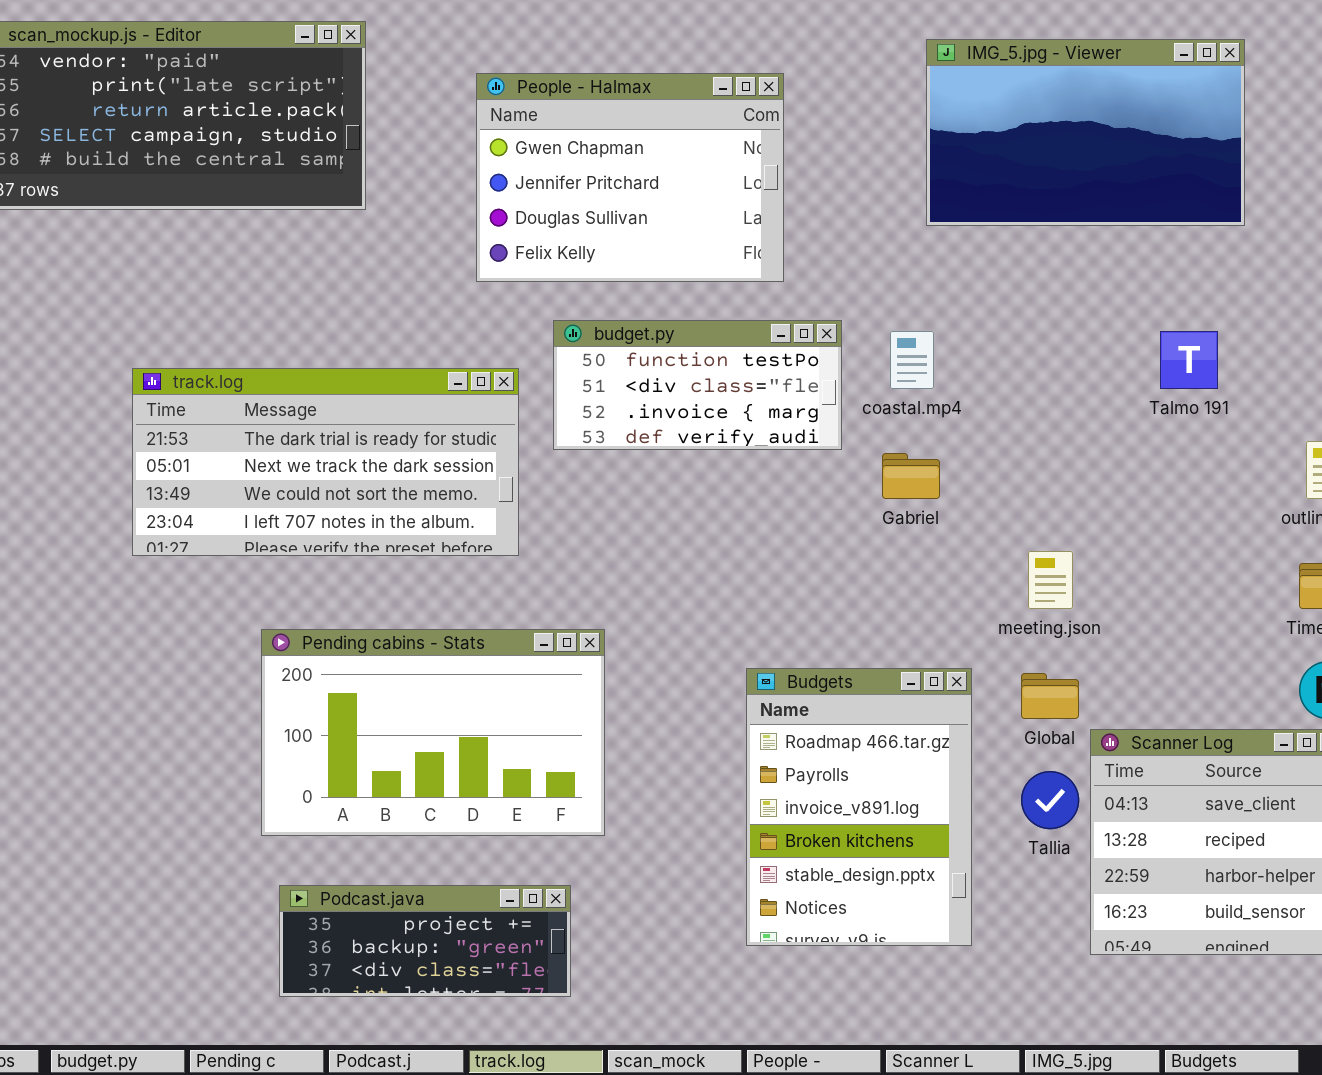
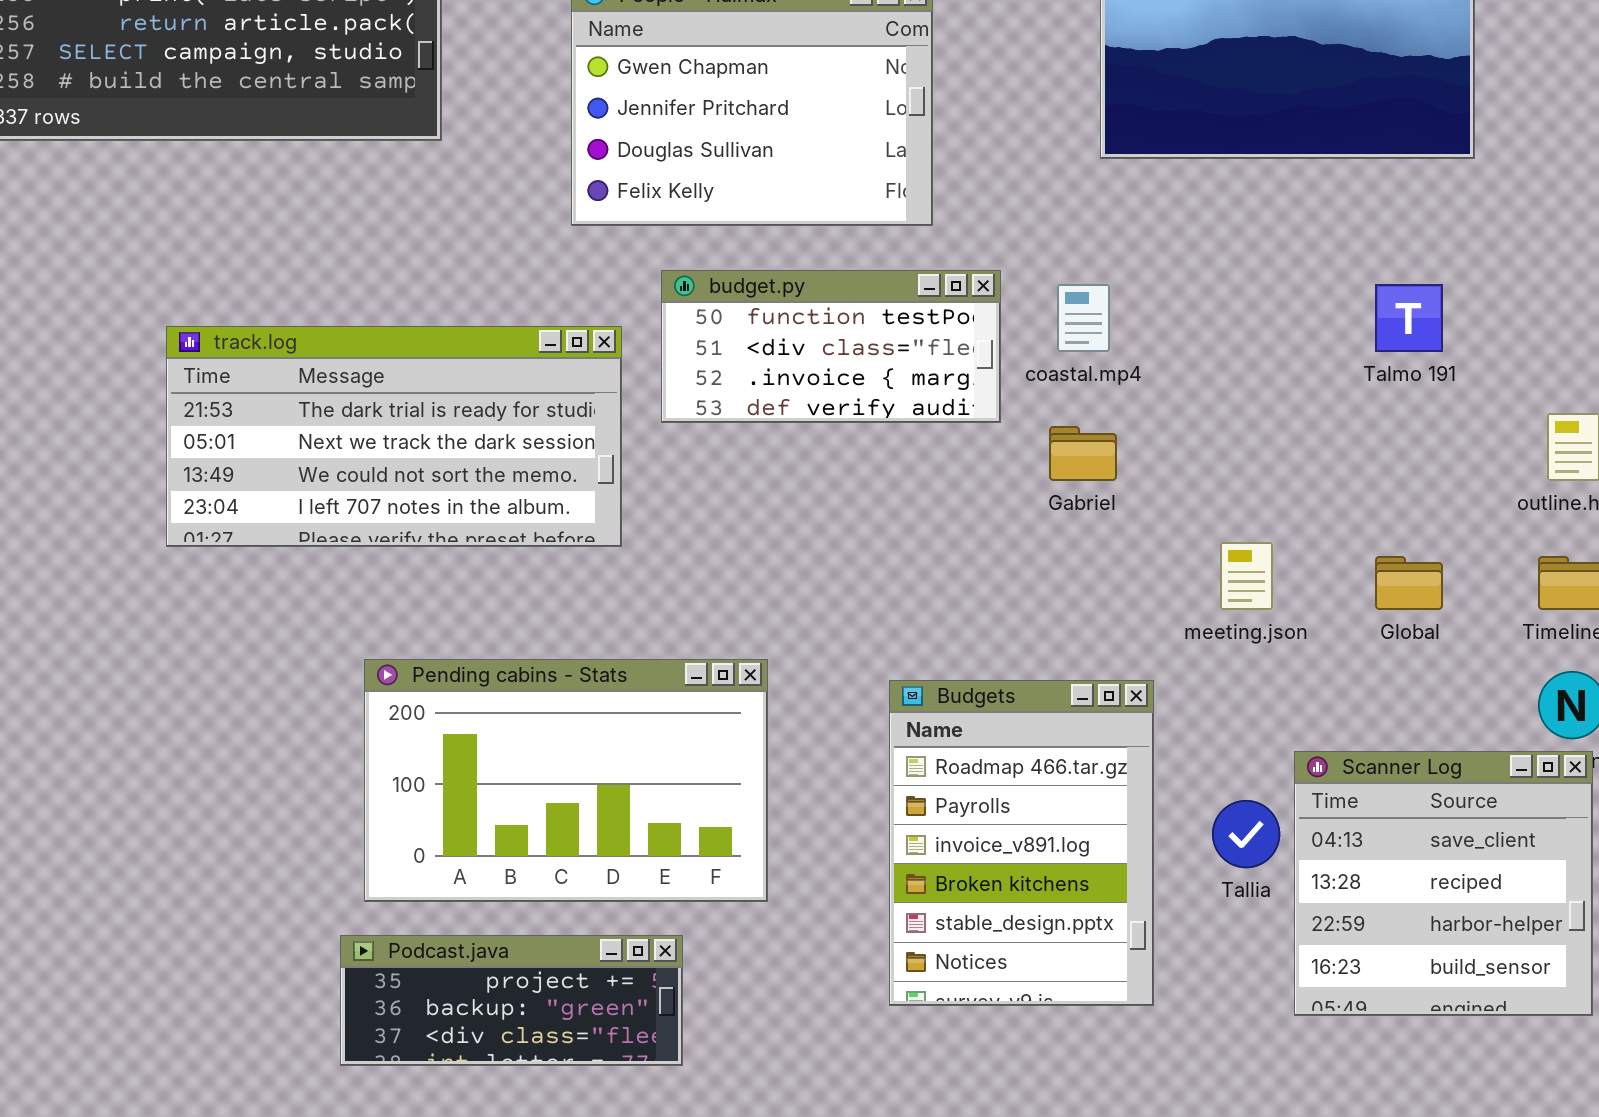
Pending cabins - Stats: [261,629,605,836] -> [364,659,768,902], moved
Global: [1021,673,1079,719] -> [1375,556,1443,610], moved

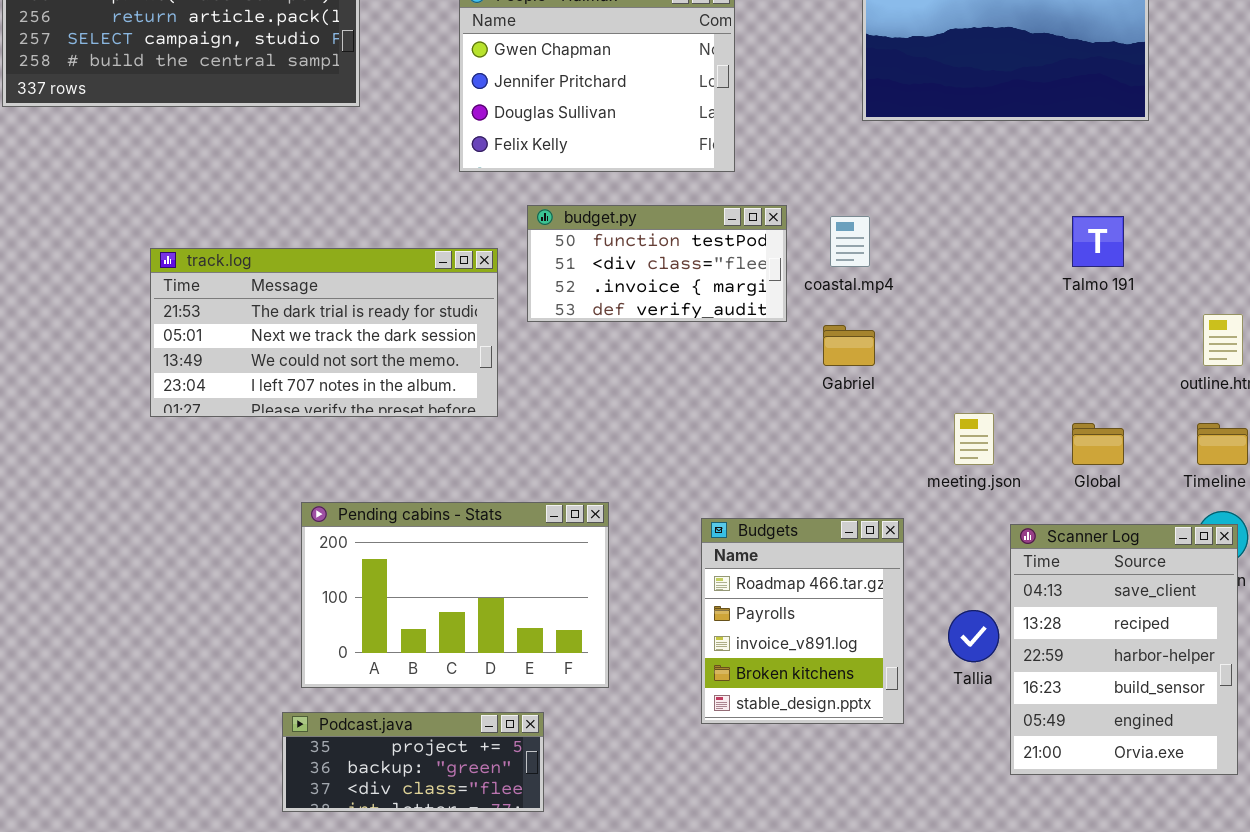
Budgets: [889,680,1154,1006] -> [701,518,904,724], resized
Scanner Log: [1294,751,1593,1016] -> [1010,524,1238,775], resized

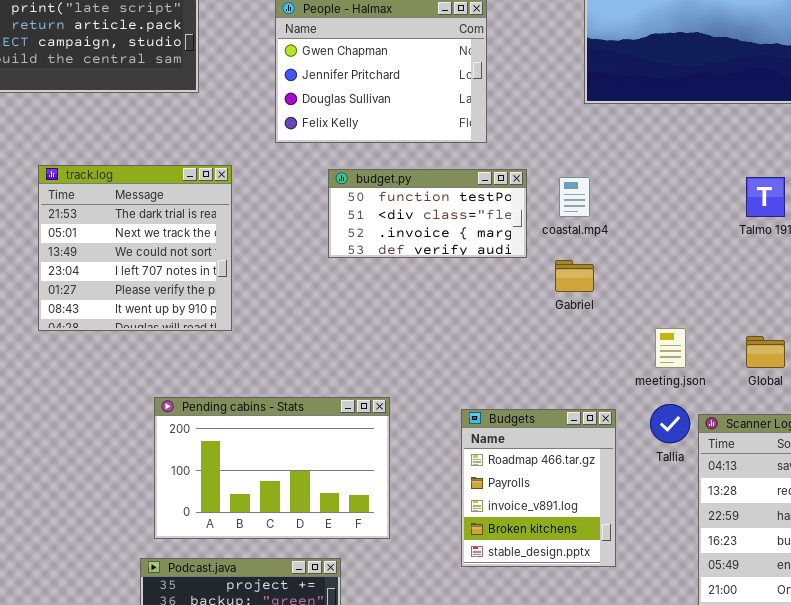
track.log: [150,248,498,417] -> [38,165,232,331], resized
Tallia: [948,610,999,662] -> [650,404,690,443], moved

